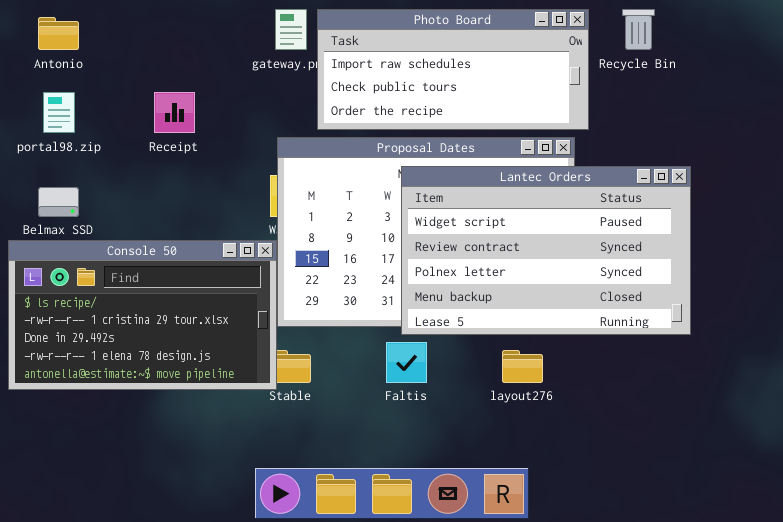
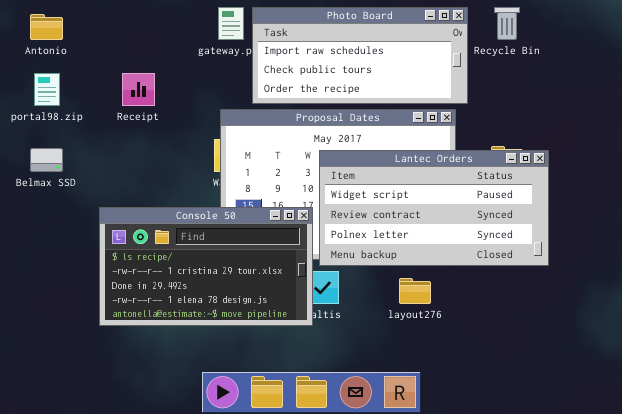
Lantec Orders: [401,166,691,335] -> [319,150,549,266], resized
Console 50: [8,240,277,390] -> [99,207,313,326], moved

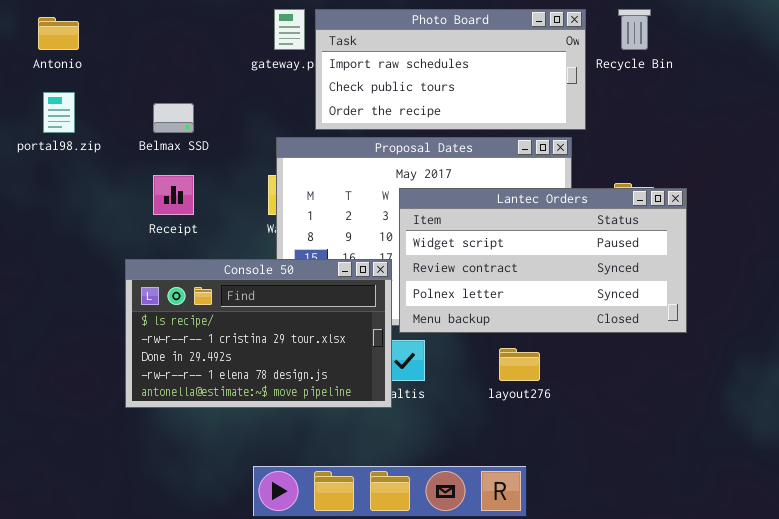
Receipt: [122,73,155,106] -> [153,175,194,215], moved
Belmax SSD: [30,148,63,172] -> [153,103,194,133], moved

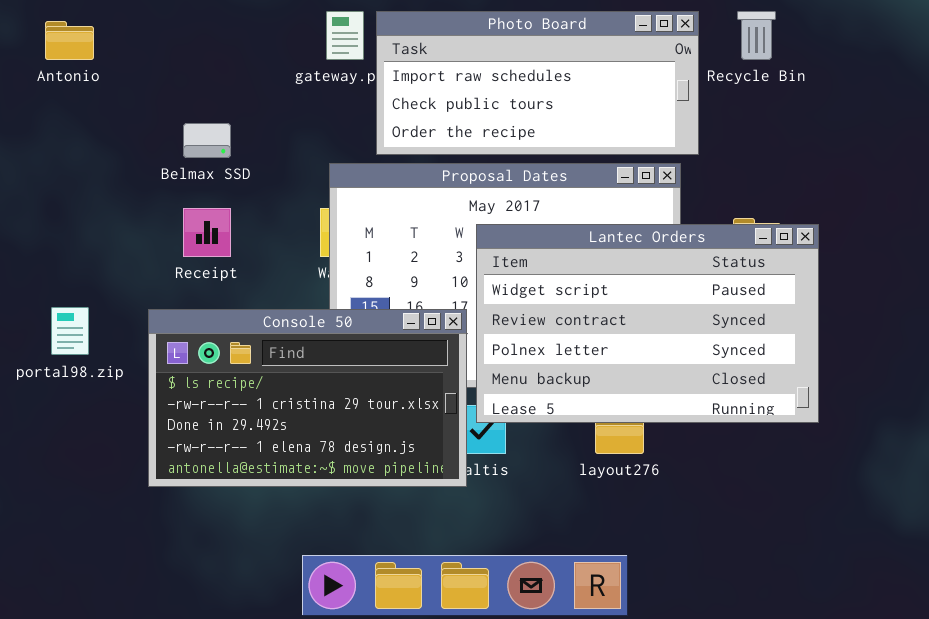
portal98.zip: [43,92,75,133] -> [51,307,89,355], moved
Lantec Orders: [399,188,687,333] -> [476,224,819,423], resized

